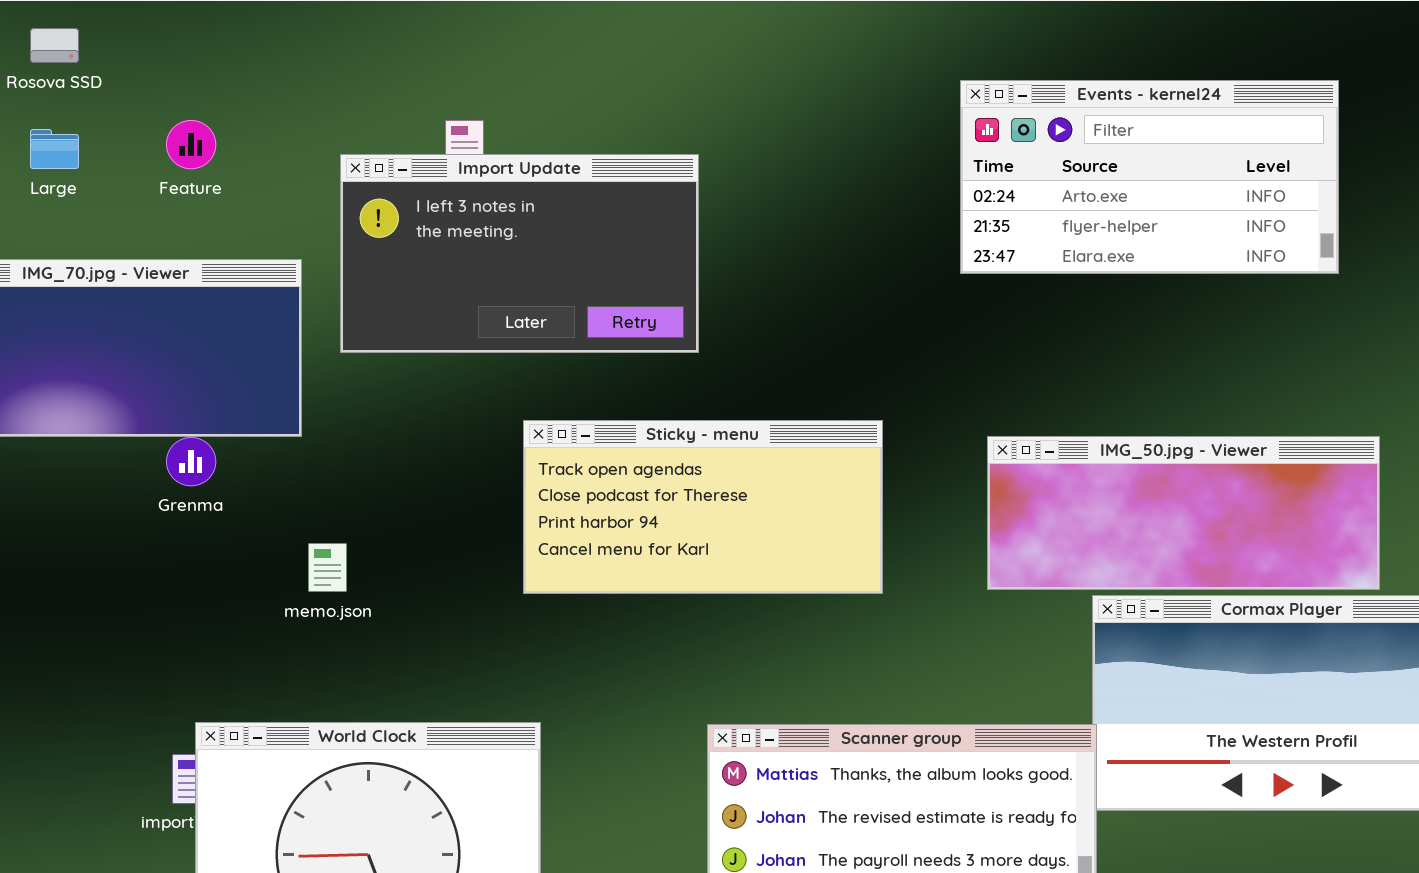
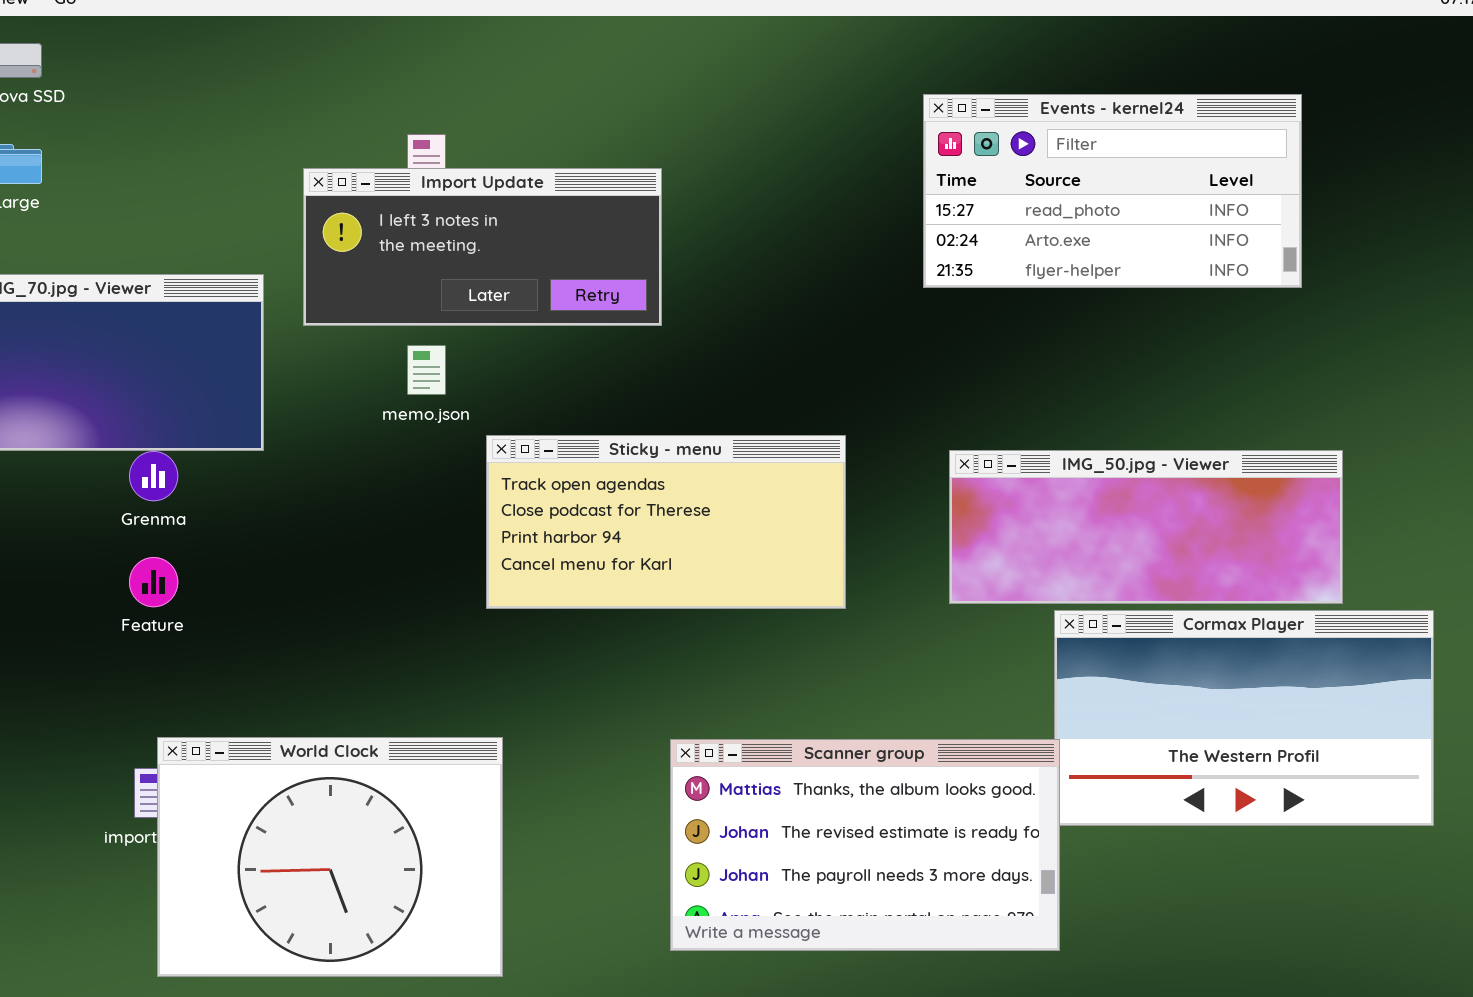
Events - kernel24: [960,80,1339,274] -> [923,94,1302,288], scrolled up 1 row
Feature: [166,120,216,169] -> [129,557,178,607], moved
Import Update: [340,154,699,353] -> [303,168,662,326], resized
memo.json: [308,543,347,592] -> [407,345,446,395], moved

